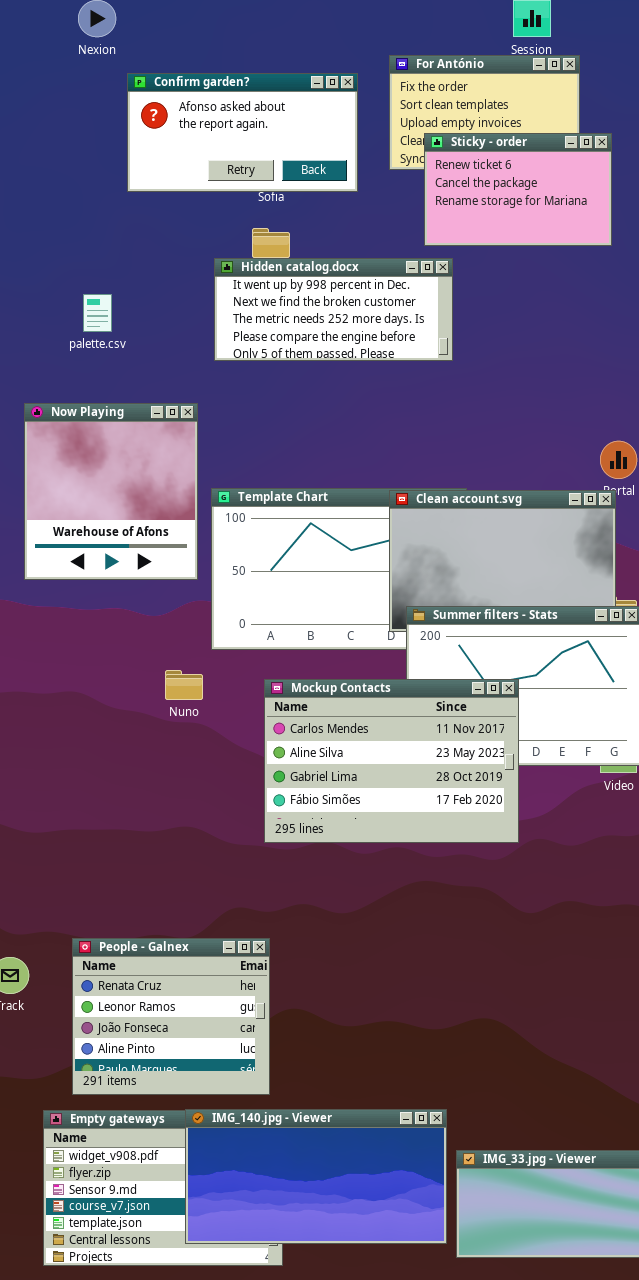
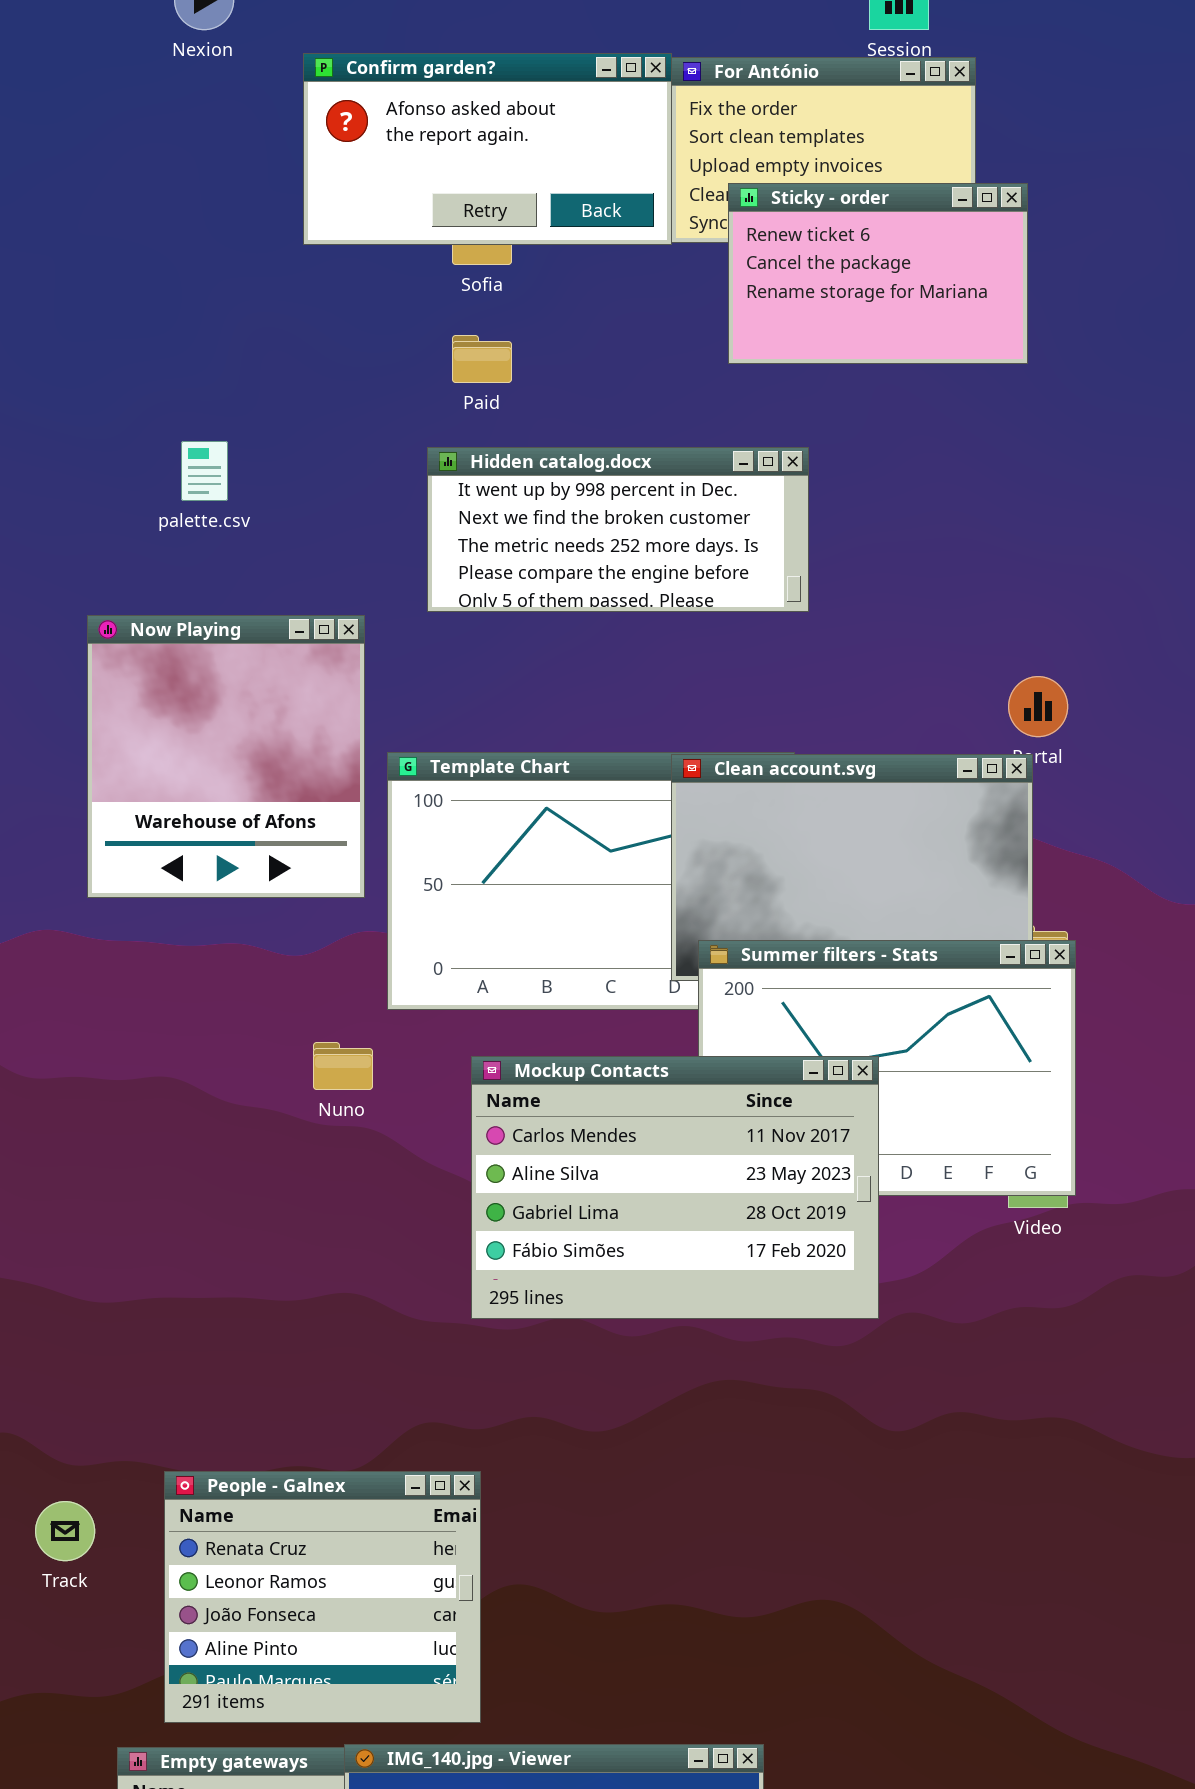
Confirm garden?: [127,73,358,192] -> [303,53,672,245], moved
Hidden catalog.docx: [214,258,453,361] -> [427,447,809,612], moved

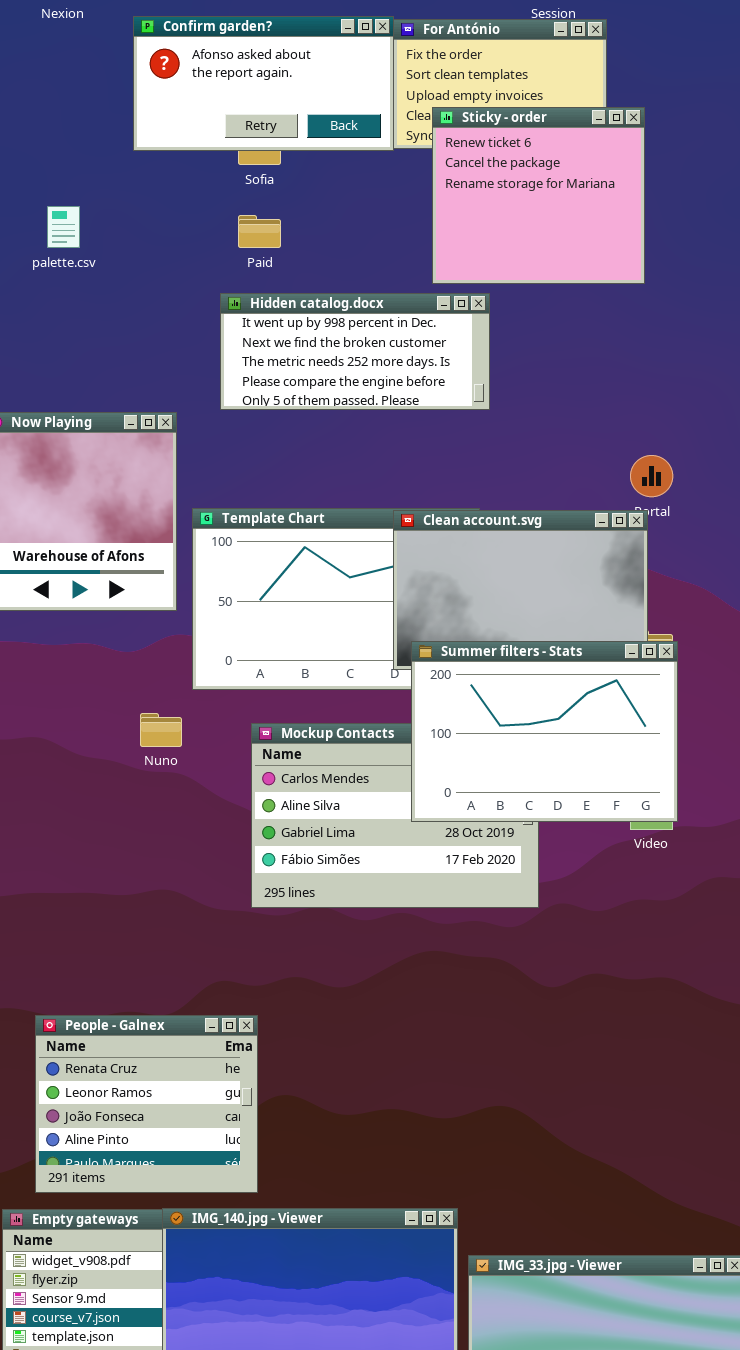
Sticky - order: [728,183,1028,364] -> [432,107,645,284], resized
palette.csv: [181,441,228,501] -> [47,206,80,248], moved
Summer filters - Stats: [698,940,1076,1196] -> [411,641,678,822], raised

